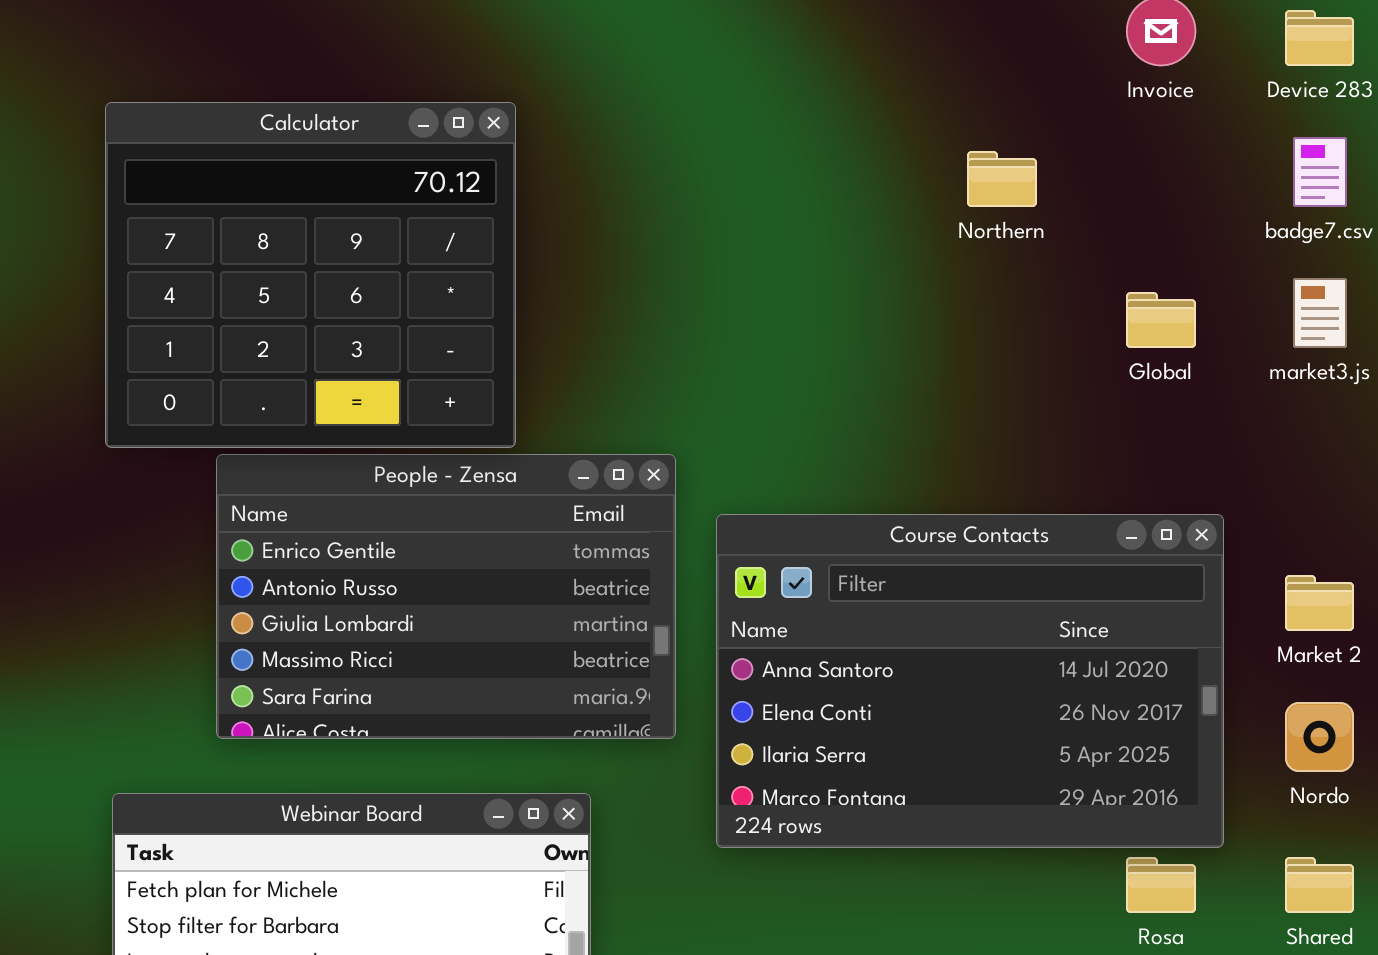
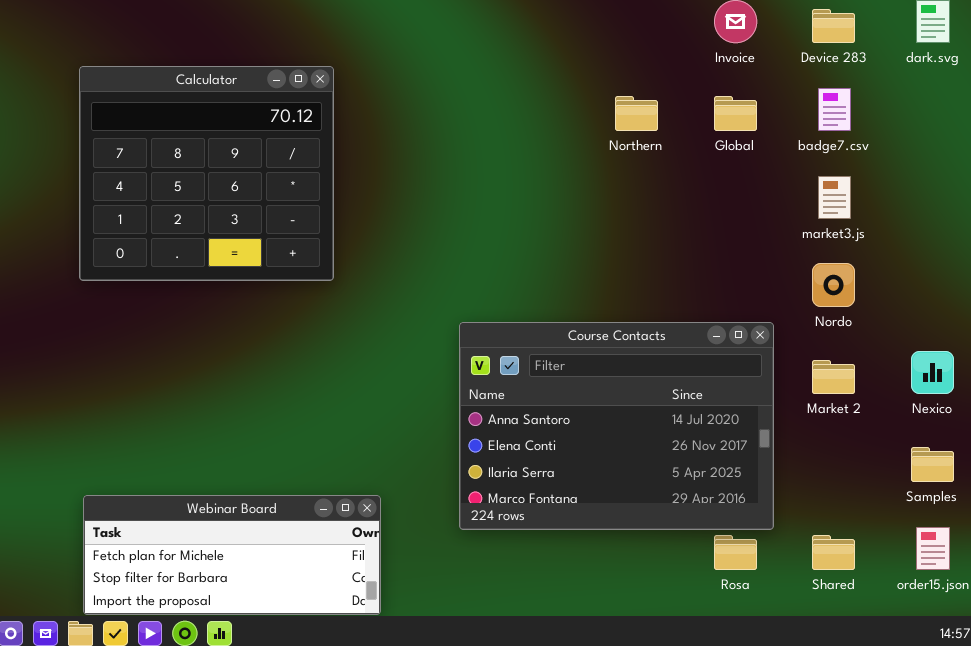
Global: [1126,292,1196,348] -> [714,96,757,131], moved
People - Zensa: [216,454,676,739] -> none, closed
Nordo: [1285,702,1354,772] -> [812,263,855,307], moved

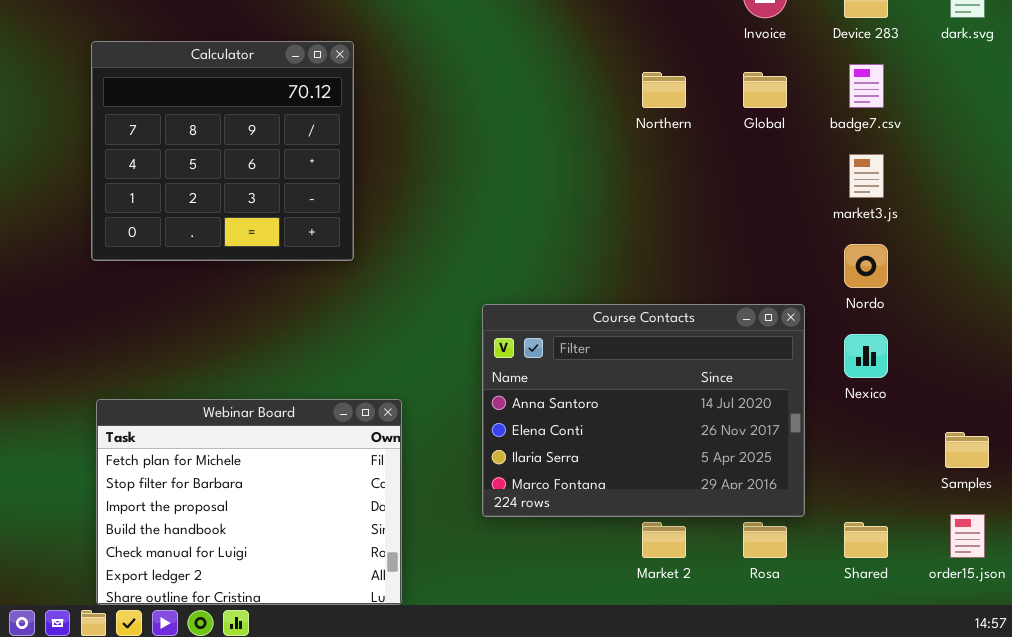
Nexico: [911,351,954,394] -> [844,334,888,378], moved
Market 2: [812,360,855,394] -> [642,522,686,558], moved
Webinar Board: [83,495,381,615] -> [96,399,402,605], resized

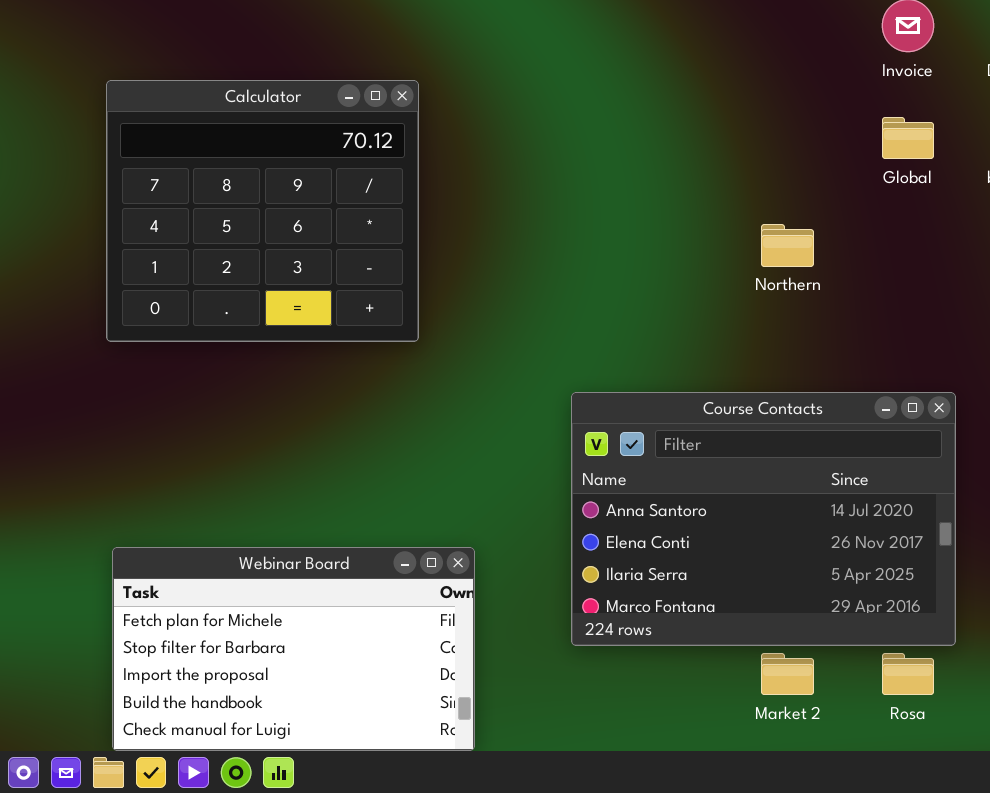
Northern: [642,72,686,108] -> [761,224,814,267], moved
Webinar Board: [96,399,402,605] -> [112,547,475,751], resized

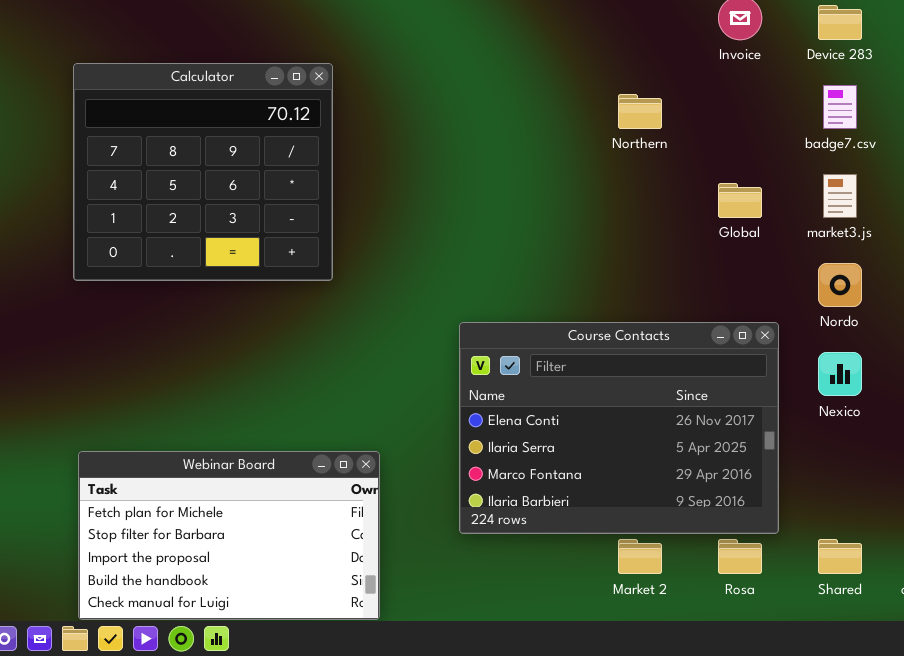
Global: [882,117,934,159] -> [718,183,762,218], moved
Northern: [761,224,814,267] -> [618,94,662,129], moved
Course Contacts: [571,392,956,646] -> [459,322,779,534], scrolled down 1 row

